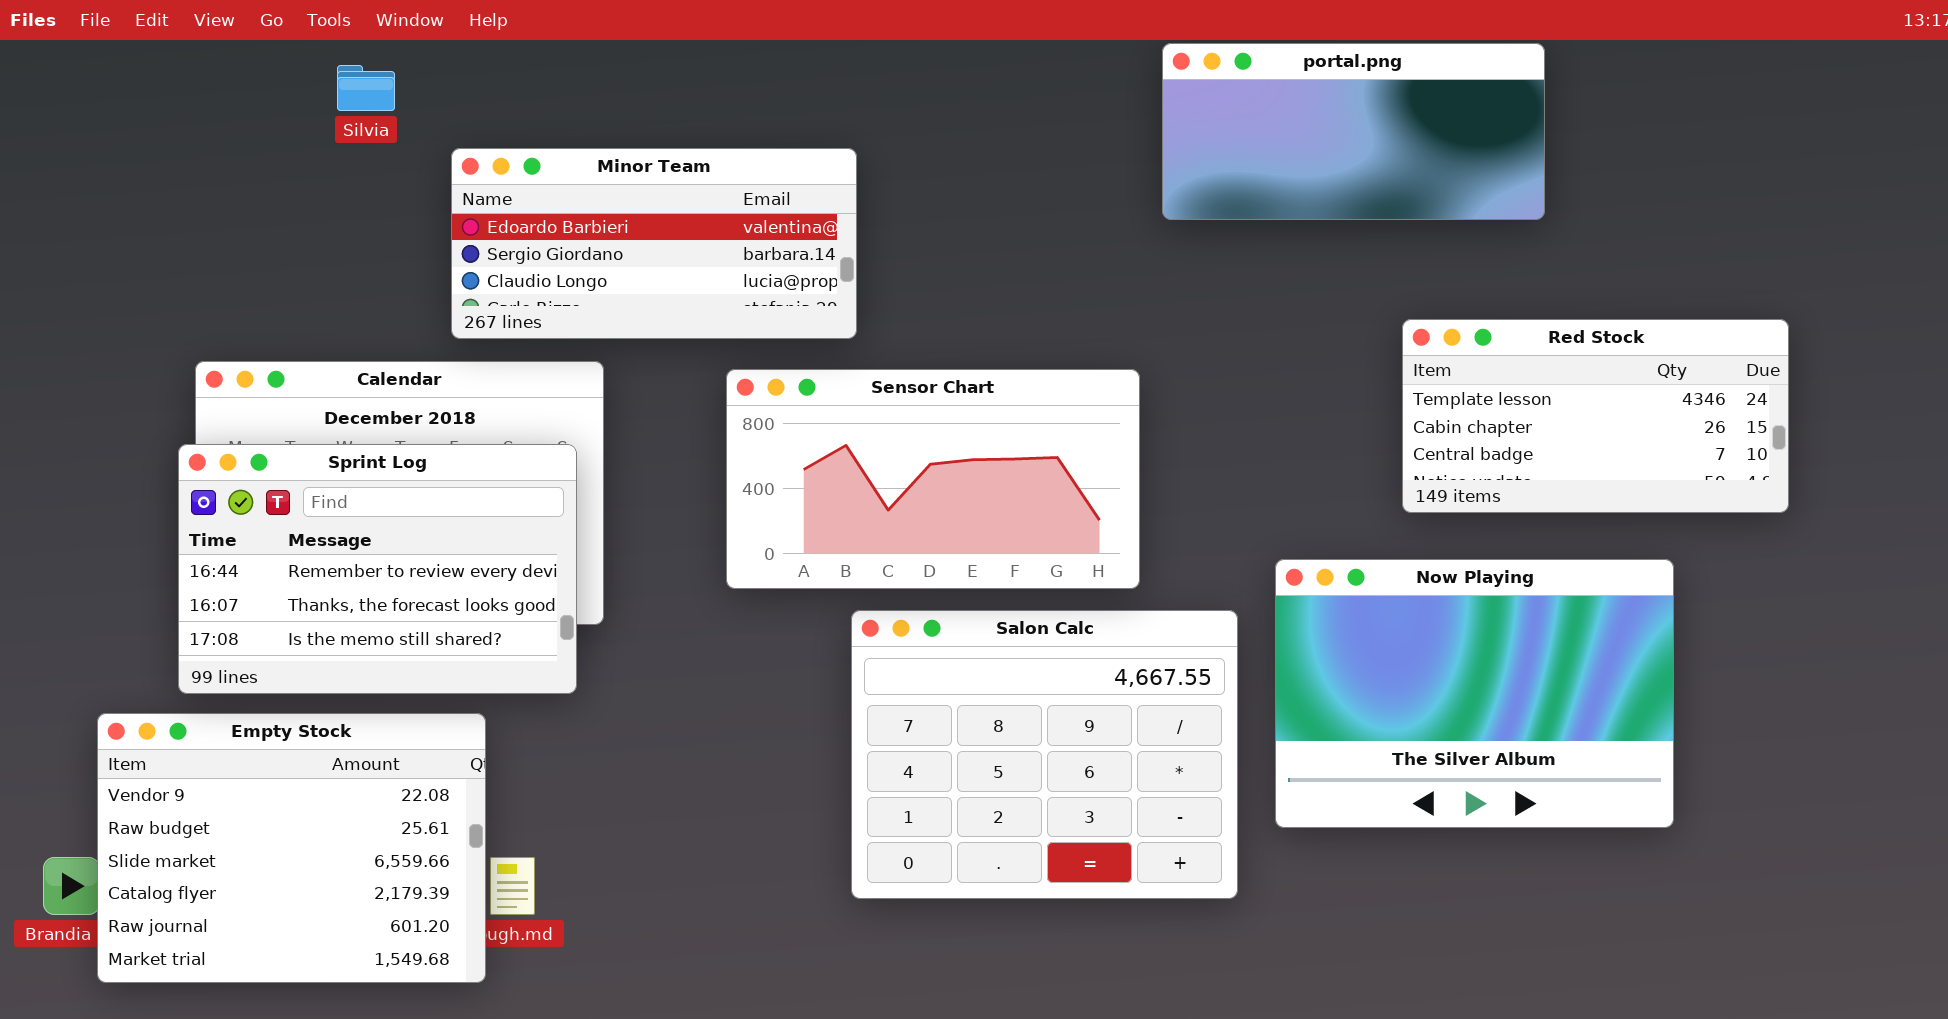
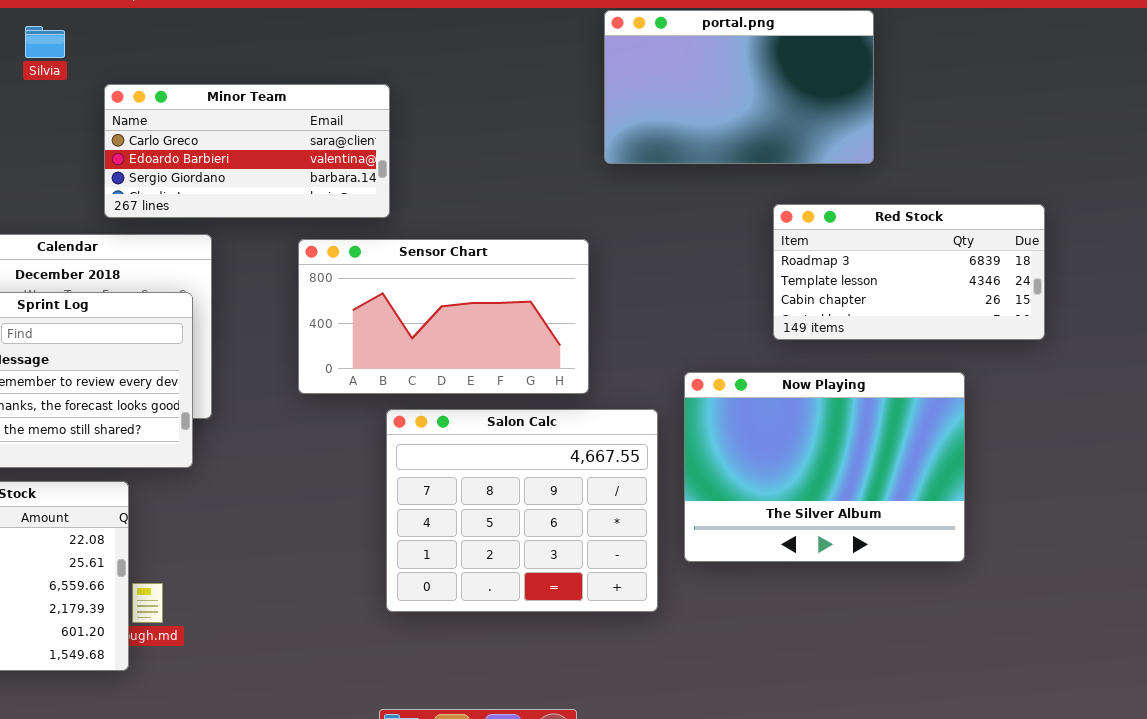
portal.png: [1162,43,1545,220] -> [604,10,874,164], resized
Minor Team: [451,148,857,339] -> [104,84,390,218], scrolled up 1 row
Red Stock: [1402,319,1789,513] -> [773,204,1045,340], scrolled up 1 row

